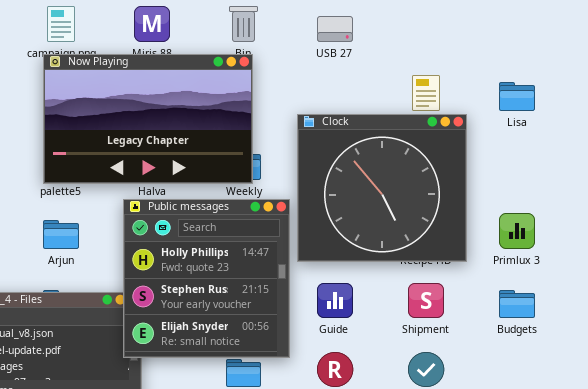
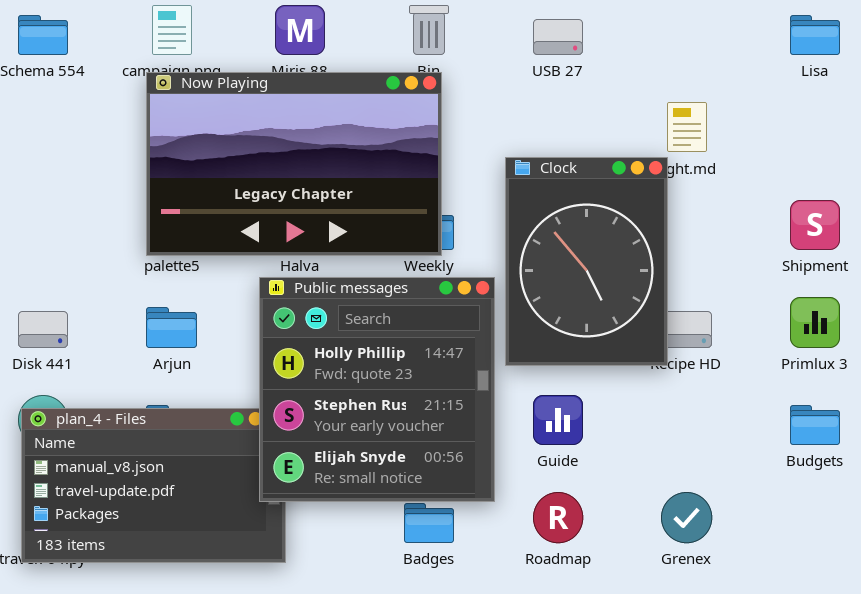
Lisa: [499,82,535,111] -> [790,15,840,55], moved
Clock: [297,114,467,262] -> [505,157,668,366], resized
Shipment: [408,283,444,318] -> [790,200,840,250], moved

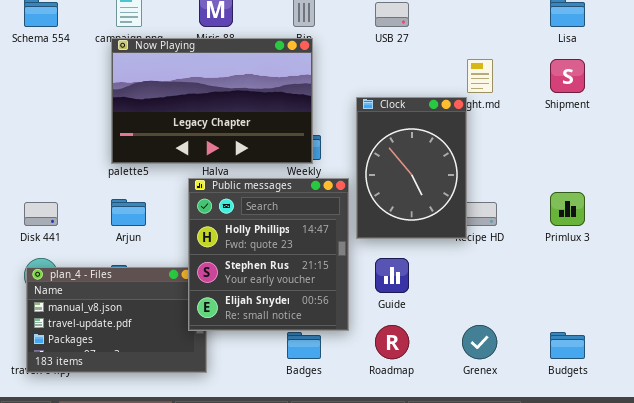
Shipment: [790,200,840,250] -> [550,59,585,93], moved
Budgets: [790,405,840,445] -> [550,332,585,359], moved

